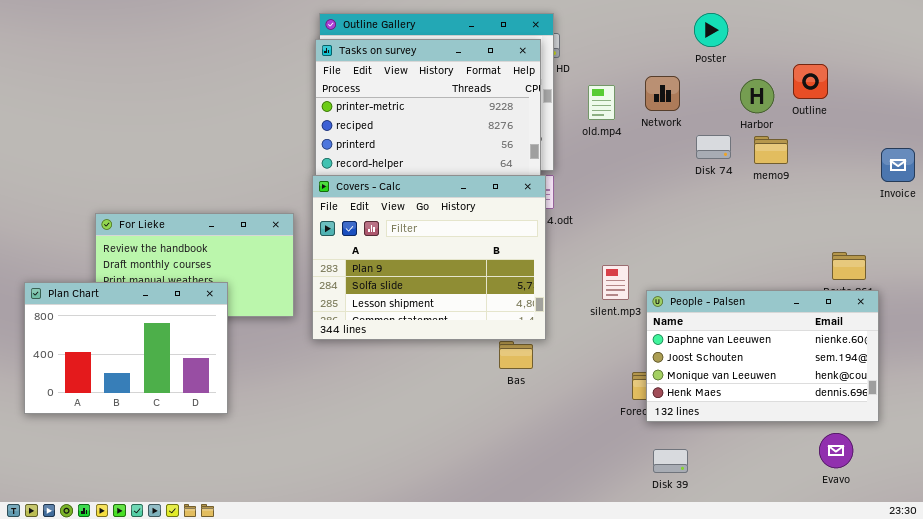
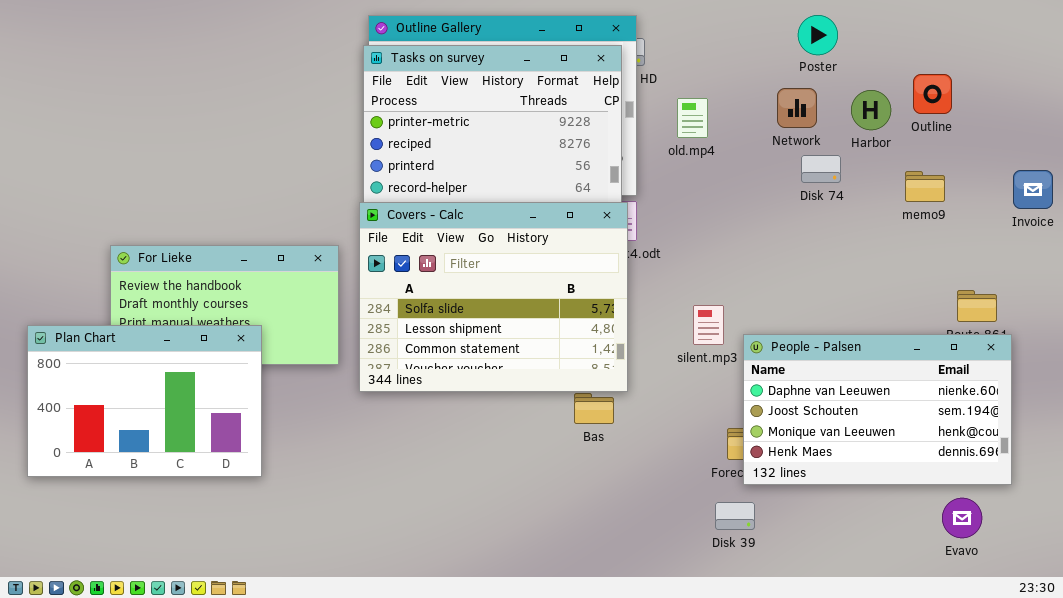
Network: [645,76,680,111] -> [777,88,817,128], moved
memo9: [754,136,788,164] -> [905,171,945,202], moved
Covers - Calc: [312,175,546,340] -> [359,202,628,392], scrolled down 1 row
Disk 39: [653,449,688,473] -> [715,502,755,530], moved

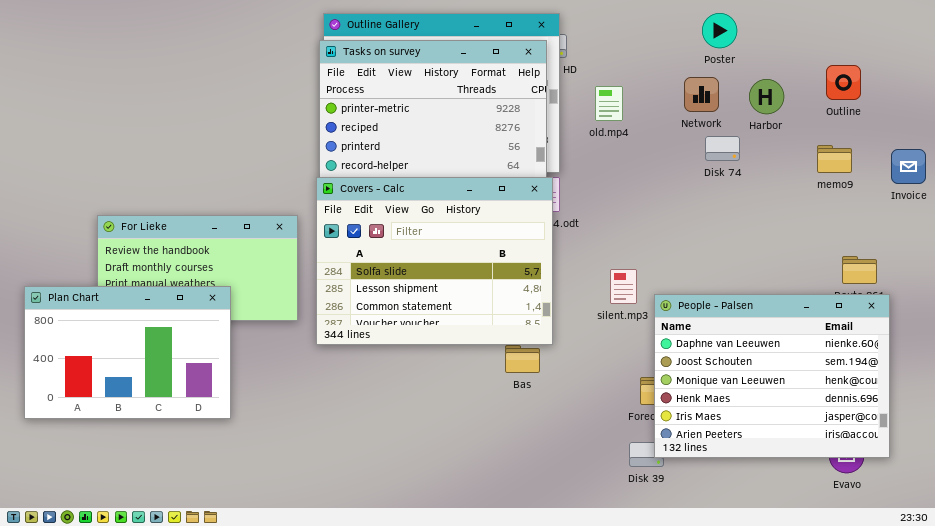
Outline: [913,74,952,114] -> [826,65,861,100], moved
memo9: [905,171,945,202] -> [817,145,852,173], moved
People - Palsen: [743,334,1012,485] -> [654,294,890,458], resized

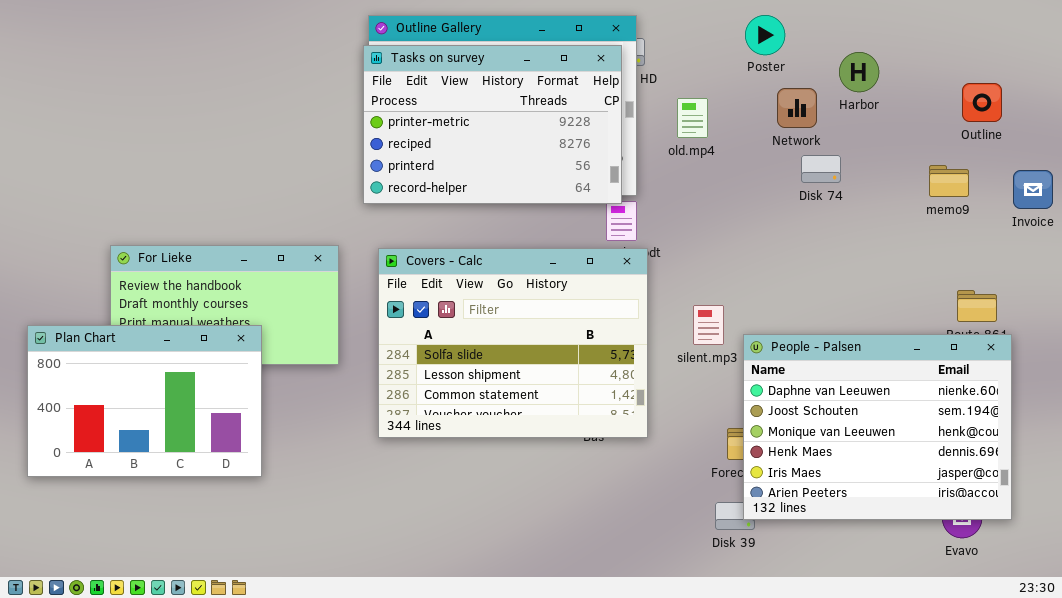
Poster: [702,13,737,48] -> [745,15,785,55], moved
Outline: [826,65,861,100] -> [962,83,1002,122], moved
Harbor: [749,79,784,114] -> [839,52,879,92], moved
Covers - Calc: [316,177,553,345] -> [378,248,648,438], moved

